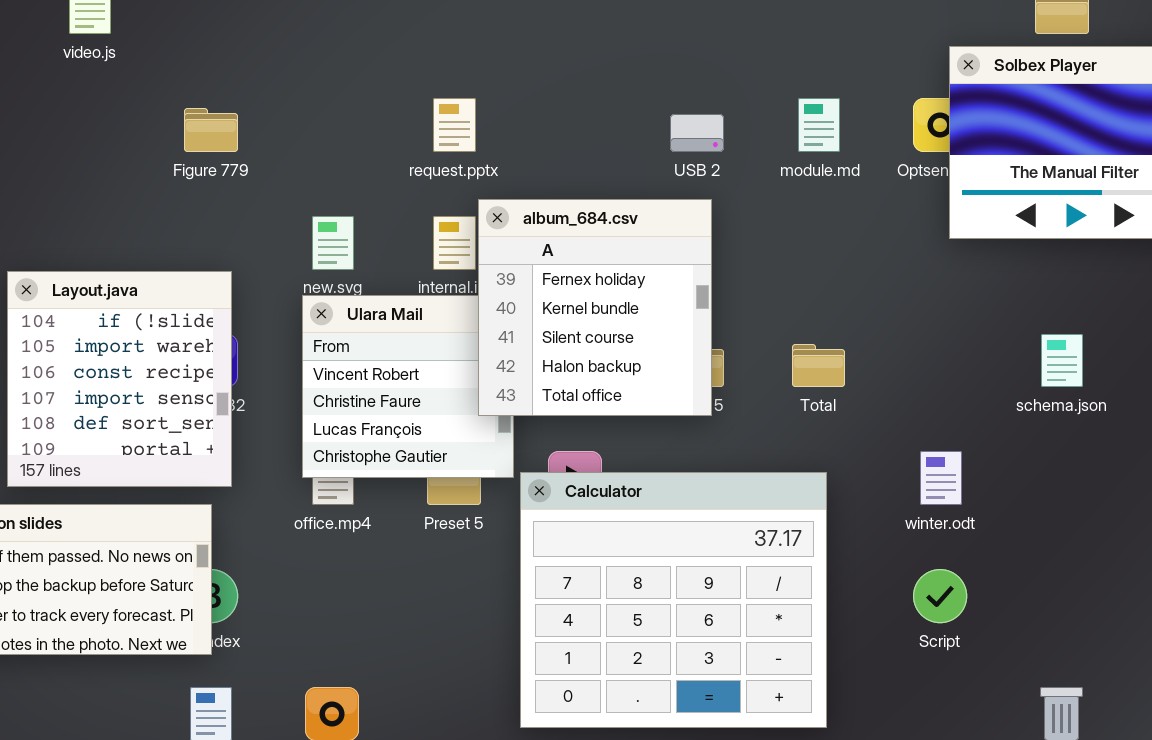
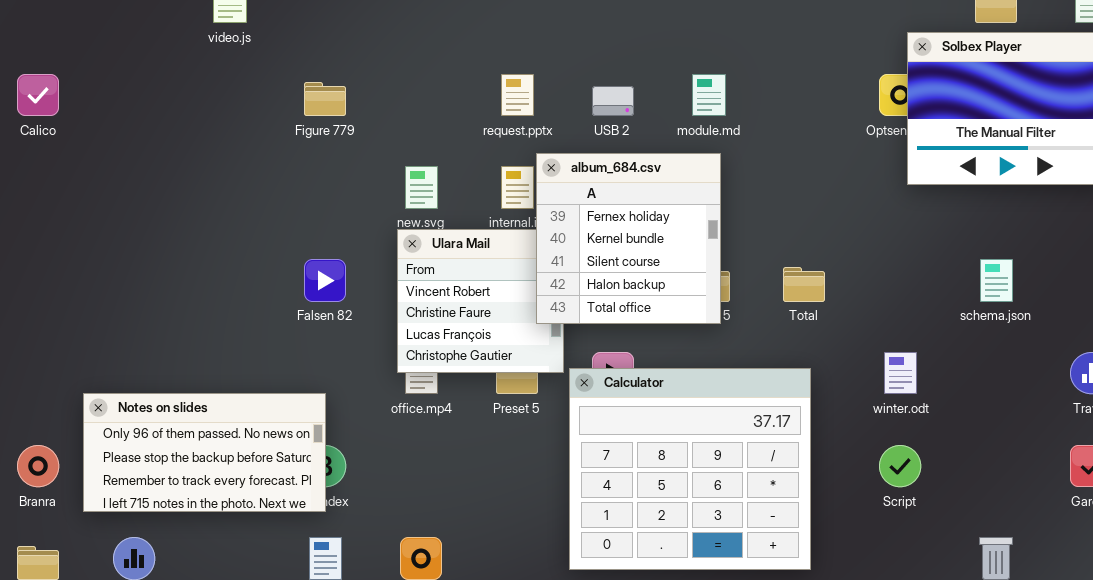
module.md: [798,98,840,152] -> [692,74,726,116], moved
USB 2: [670,114,724,152] -> [592,86,634,116], moved
Layout.java: [7,271,232,487] -> none, closed

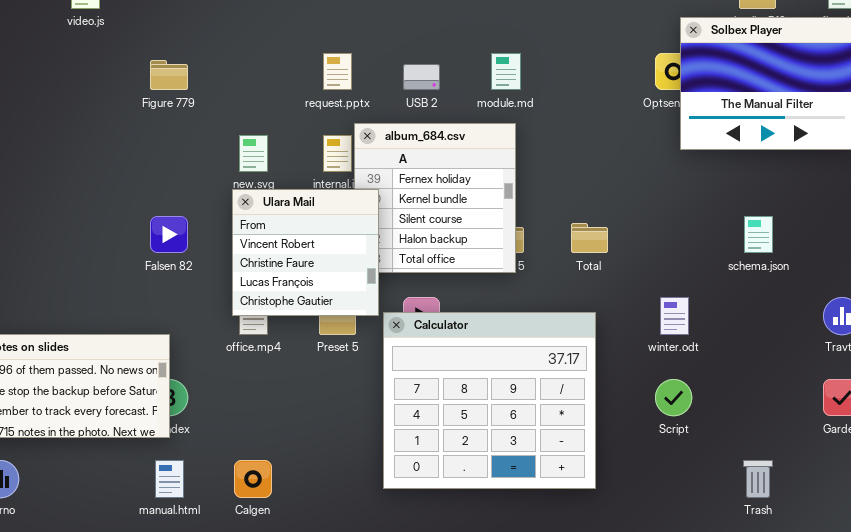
Ulara Mail: [397,229,564,373] -> [232,189,379,316], raised

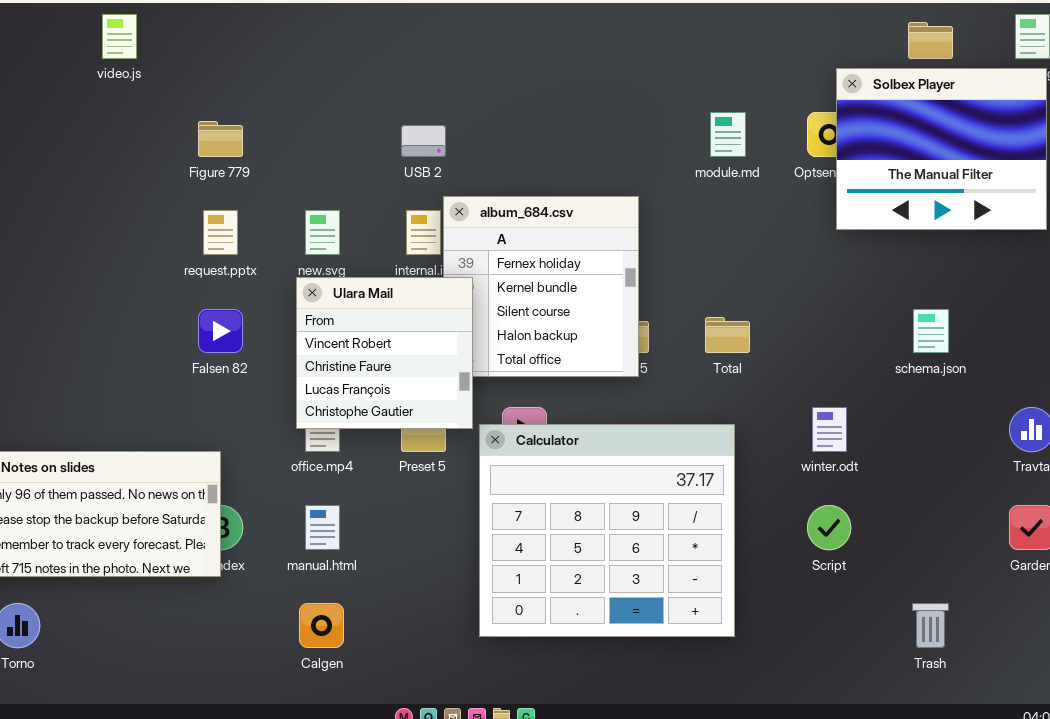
request.pptx: [323,53,352,90] -> [203,210,238,255], moved
module.md: [491,53,521,90] -> [710,112,746,157], moved
USB 2: [403,64,440,90] -> [401,125,446,157], moved
manual.html: [155,460,184,498] -> [305,505,340,550], moved

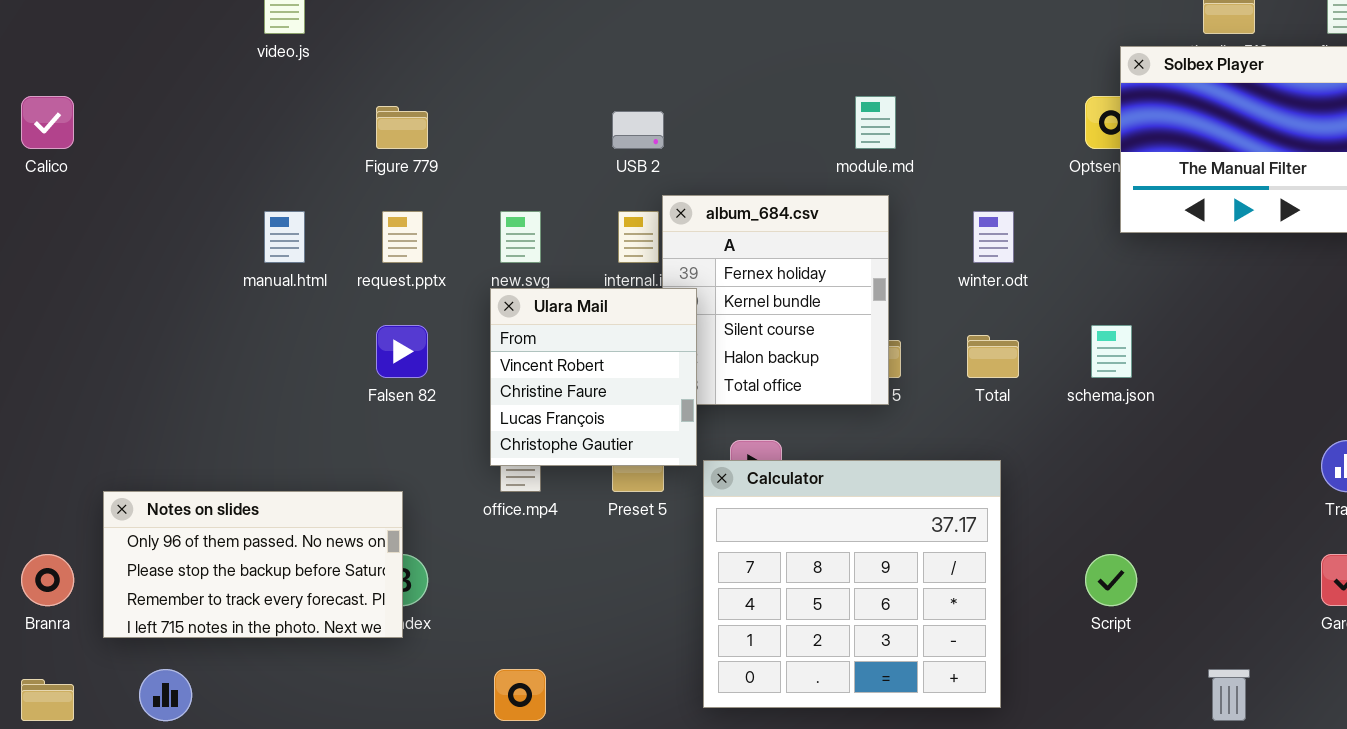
module.md: [710,112,746,157] -> [855,96,896,149], moved
schema.json: [913,309,949,353] -> [1091,325,1132,378], moved
winter.odt: [812,407,847,452] -> [973,211,1014,263], moved
manual.html: [305,505,340,550] -> [264,211,305,263], moved

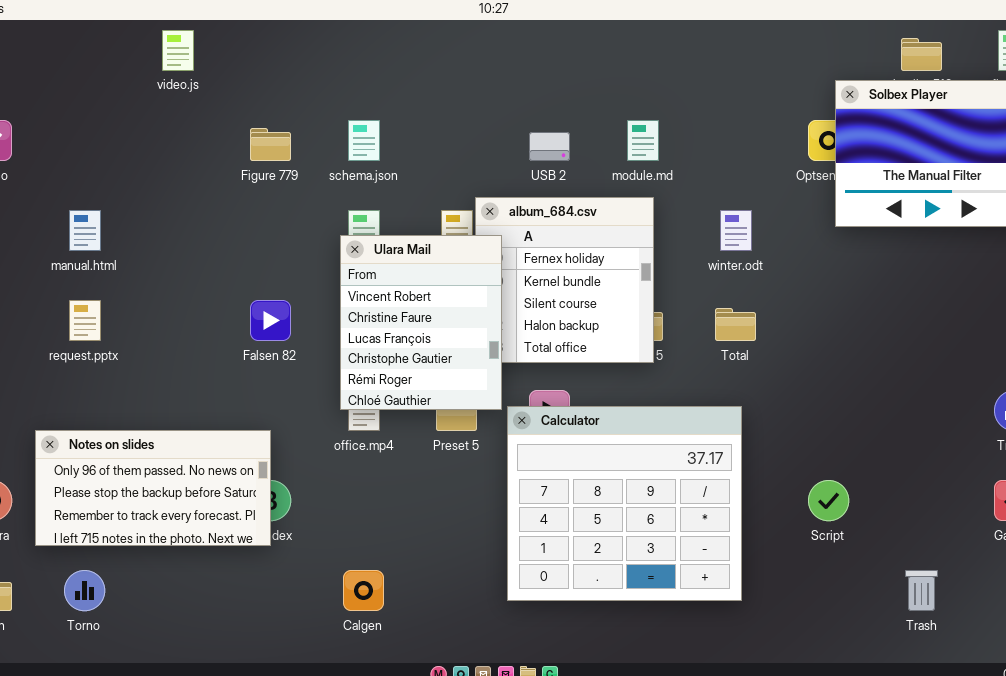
USB 2: [612,111,664,149] -> [529,132,570,161], moved
manual.html: [264,211,305,263] -> [69,210,101,251], moved
request.pptx: [382,211,423,263] -> [69,300,101,341], moved
Ulara Mail: [490,288,697,466] -> [340,235,502,410], resized
schema.json: [1091,325,1132,378] -> [348,120,380,161], moved

